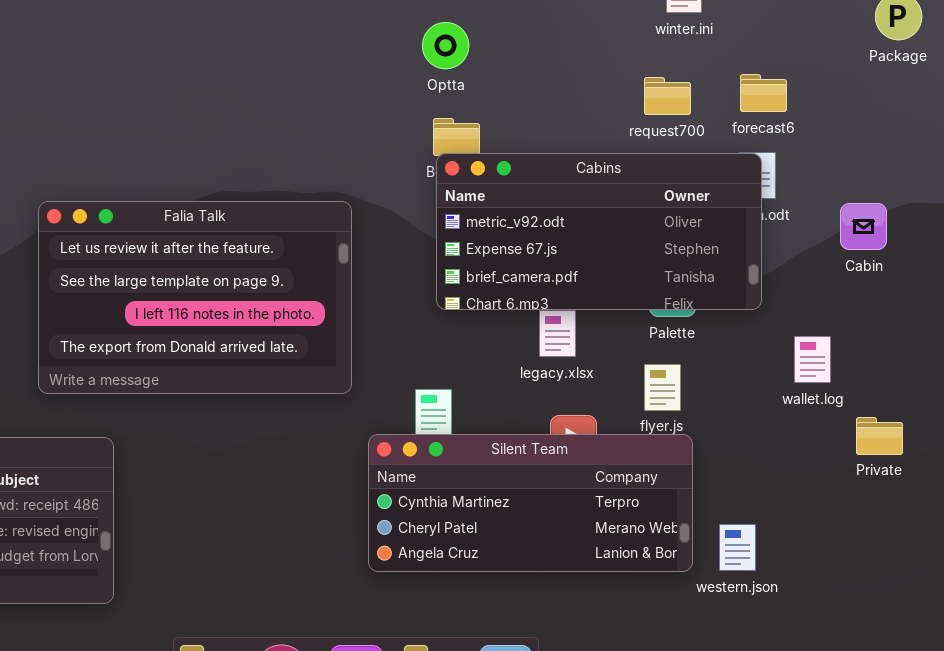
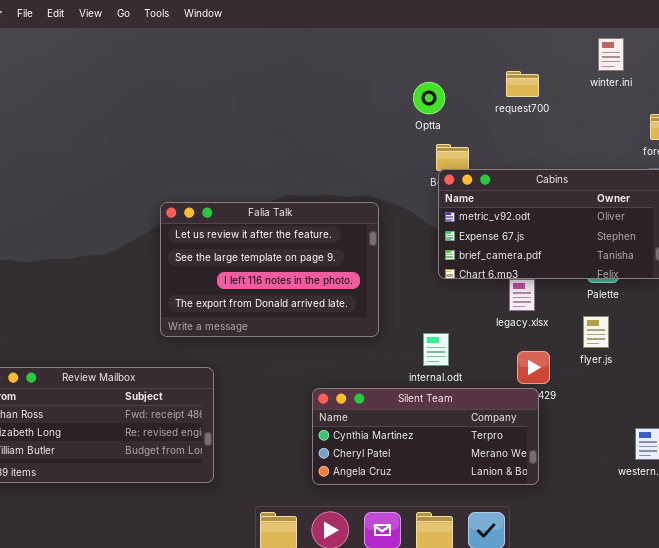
Optta: [422,22,469,69] -> [413,82,445,114], moved
request700: [644,77,691,115] -> [506,71,539,97], moved
Silent Team: [368,434,693,572] -> [312,388,539,485], moved

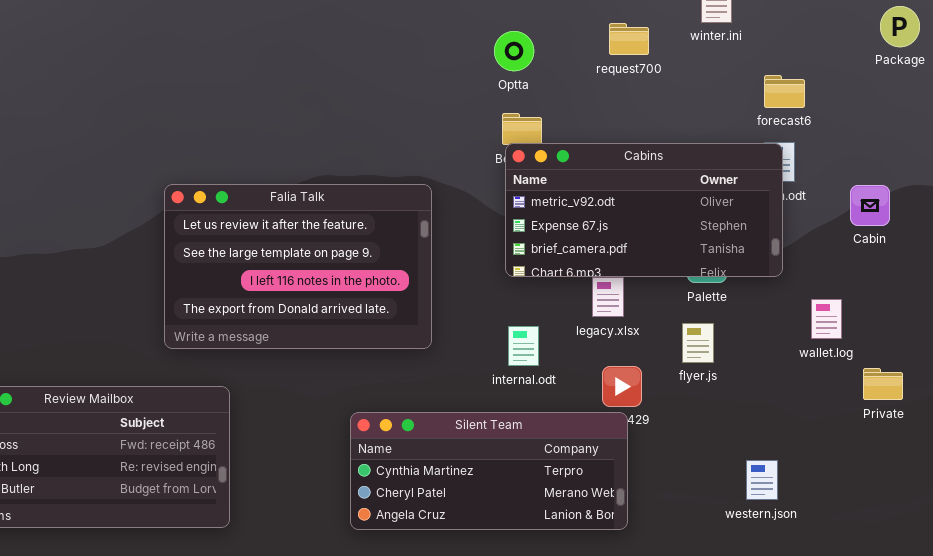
request700: [506,71,539,97] -> [609,23,649,55], moved
Optta: [413,82,445,114] -> [494,31,534,71], moved
internal.odt: [423,333,449,366] -> [508,326,539,366], moved

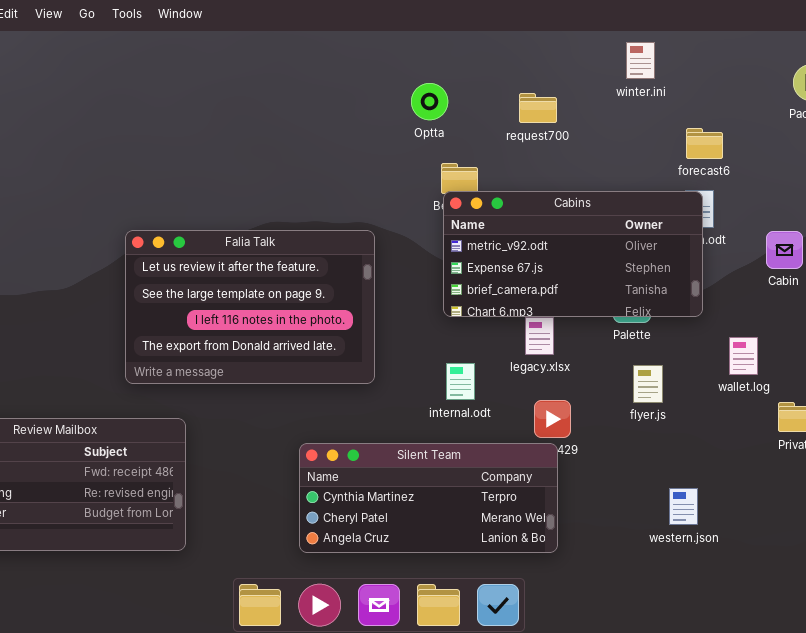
request700: [609,23,649,55] -> [519,93,557,123], moved
Optta: [494,31,534,71] -> [411,83,448,120], moved
flyer.js: [682,323,714,363] -> [633,365,663,403], moved

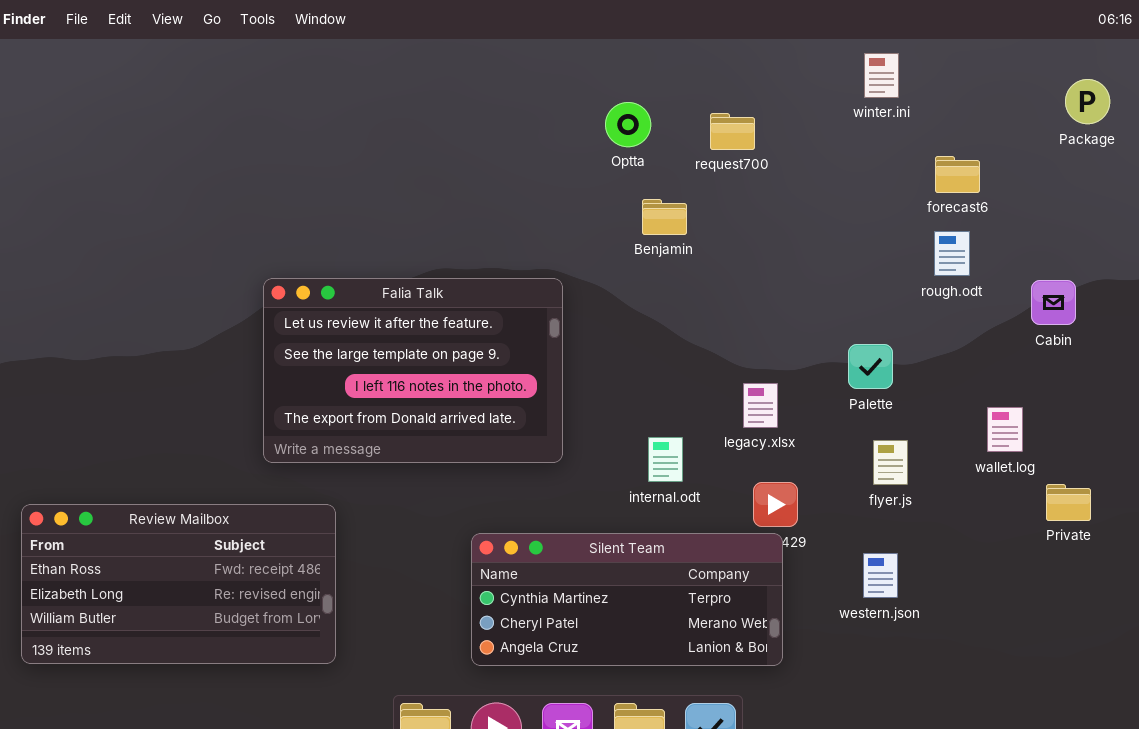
request700: [519,93,557,123] -> [710,113,755,150], moved
Cabins: [443,191,703,317] -> none, closed
western.json: [669,488,698,525] -> [863,553,898,598], moved

